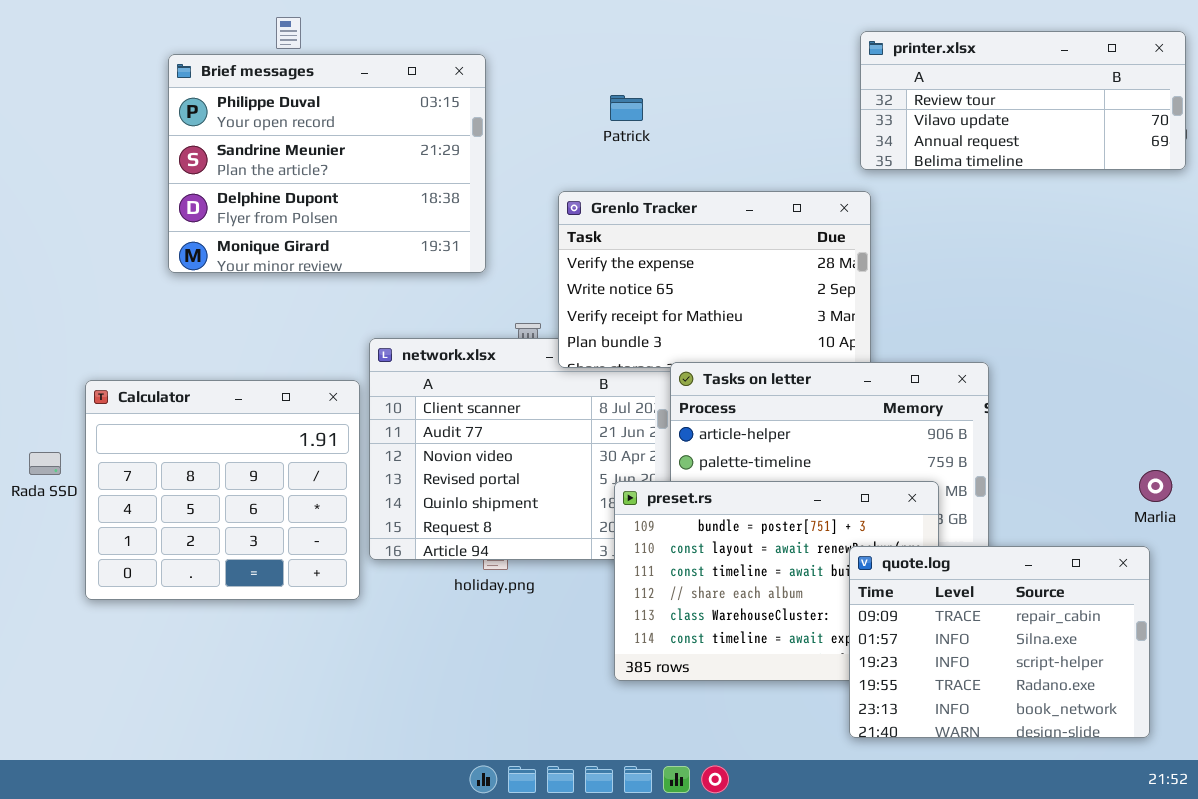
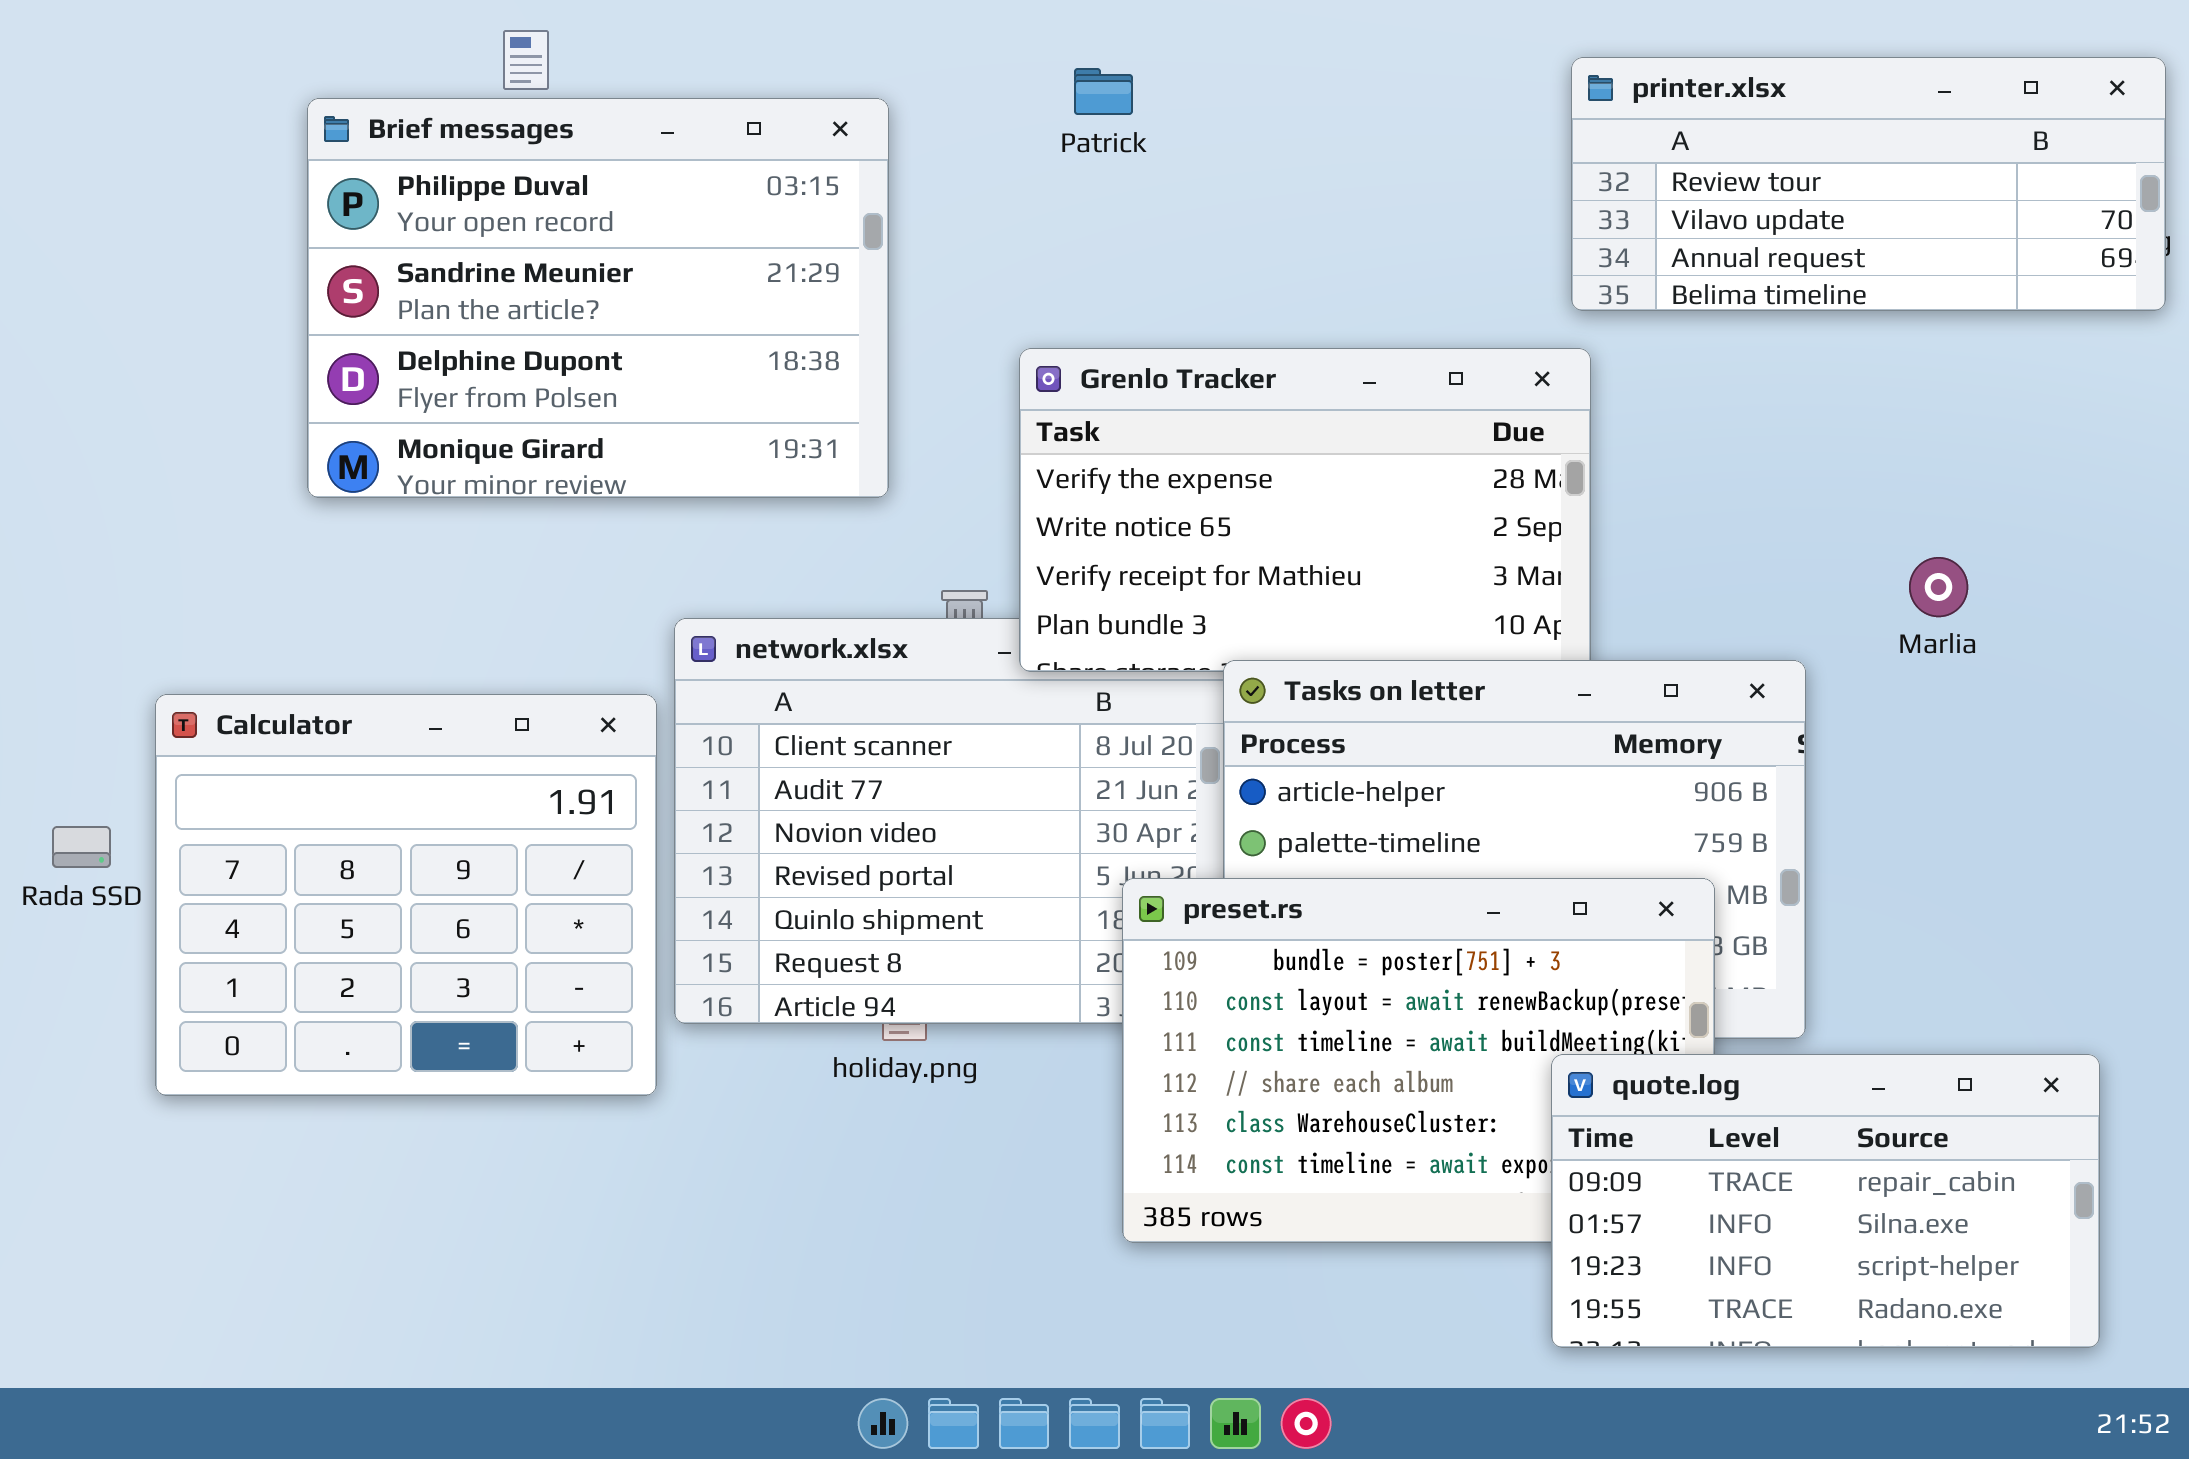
Patrick: [610,95,643,121] -> [1074,68,1133,115], moved
Marlia: [1139,470,1172,502] -> [1909,557,1968,617], moved
quote.log: [849,546,1150,738] -> [1551,1054,2100,1348], resized

